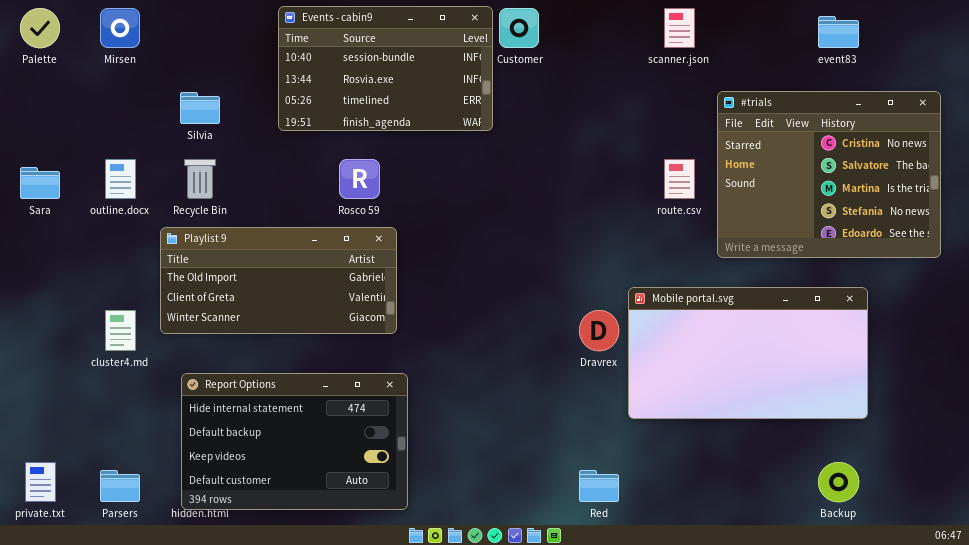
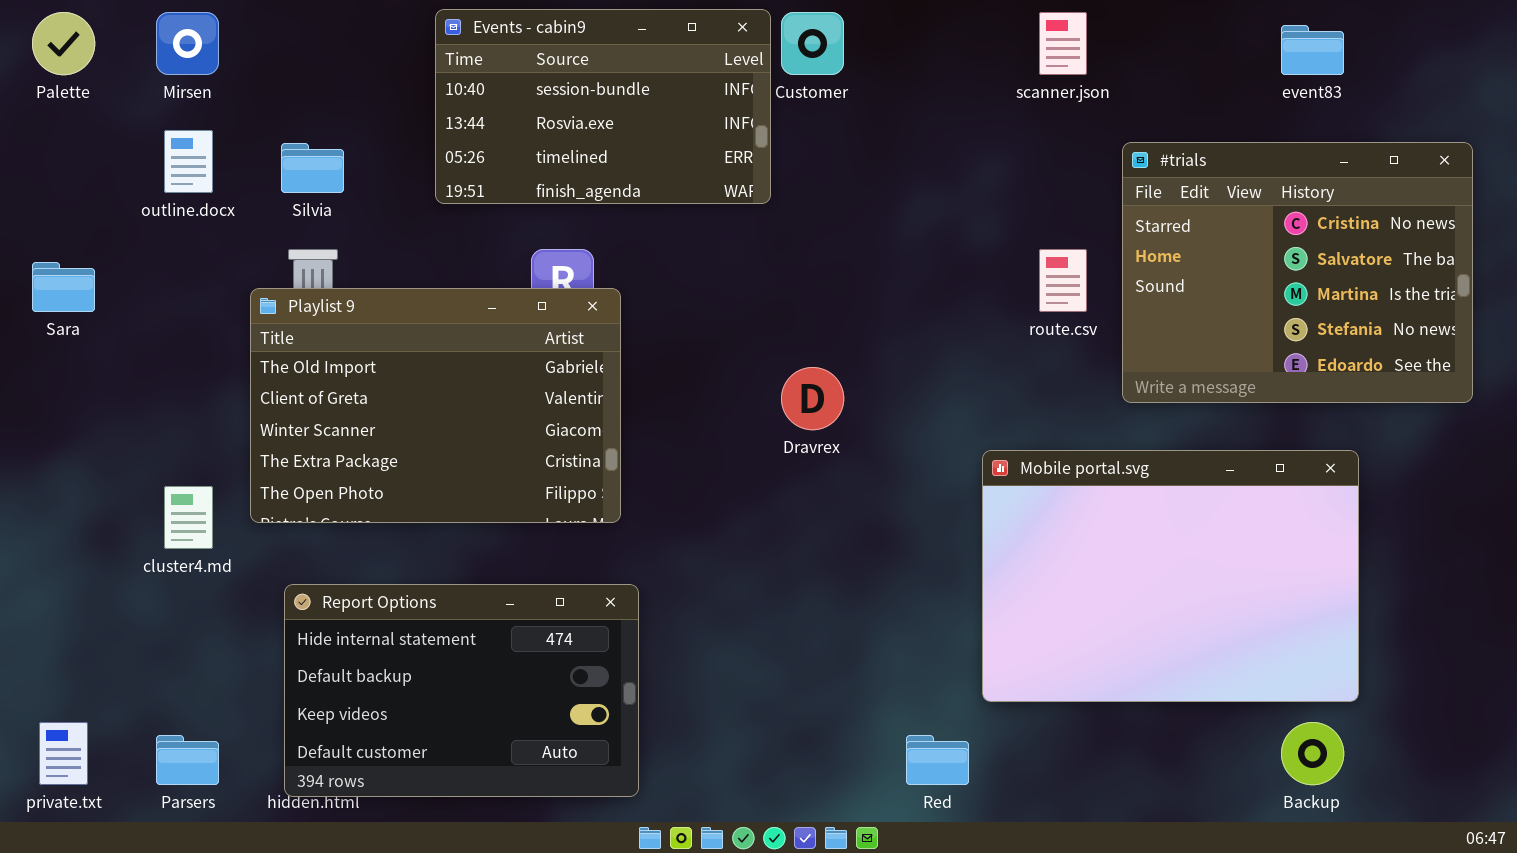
outline.docx: [105,159,136,199] -> [164,130,213,193], moved
Playlist 9: [160,227,397,334] -> [250,288,621,523], resized
Mobile portal.svg: [628,287,868,419] -> [982,450,1359,702], resized
Dravrex: [579,310,619,351] -> [781,367,844,430], moved

